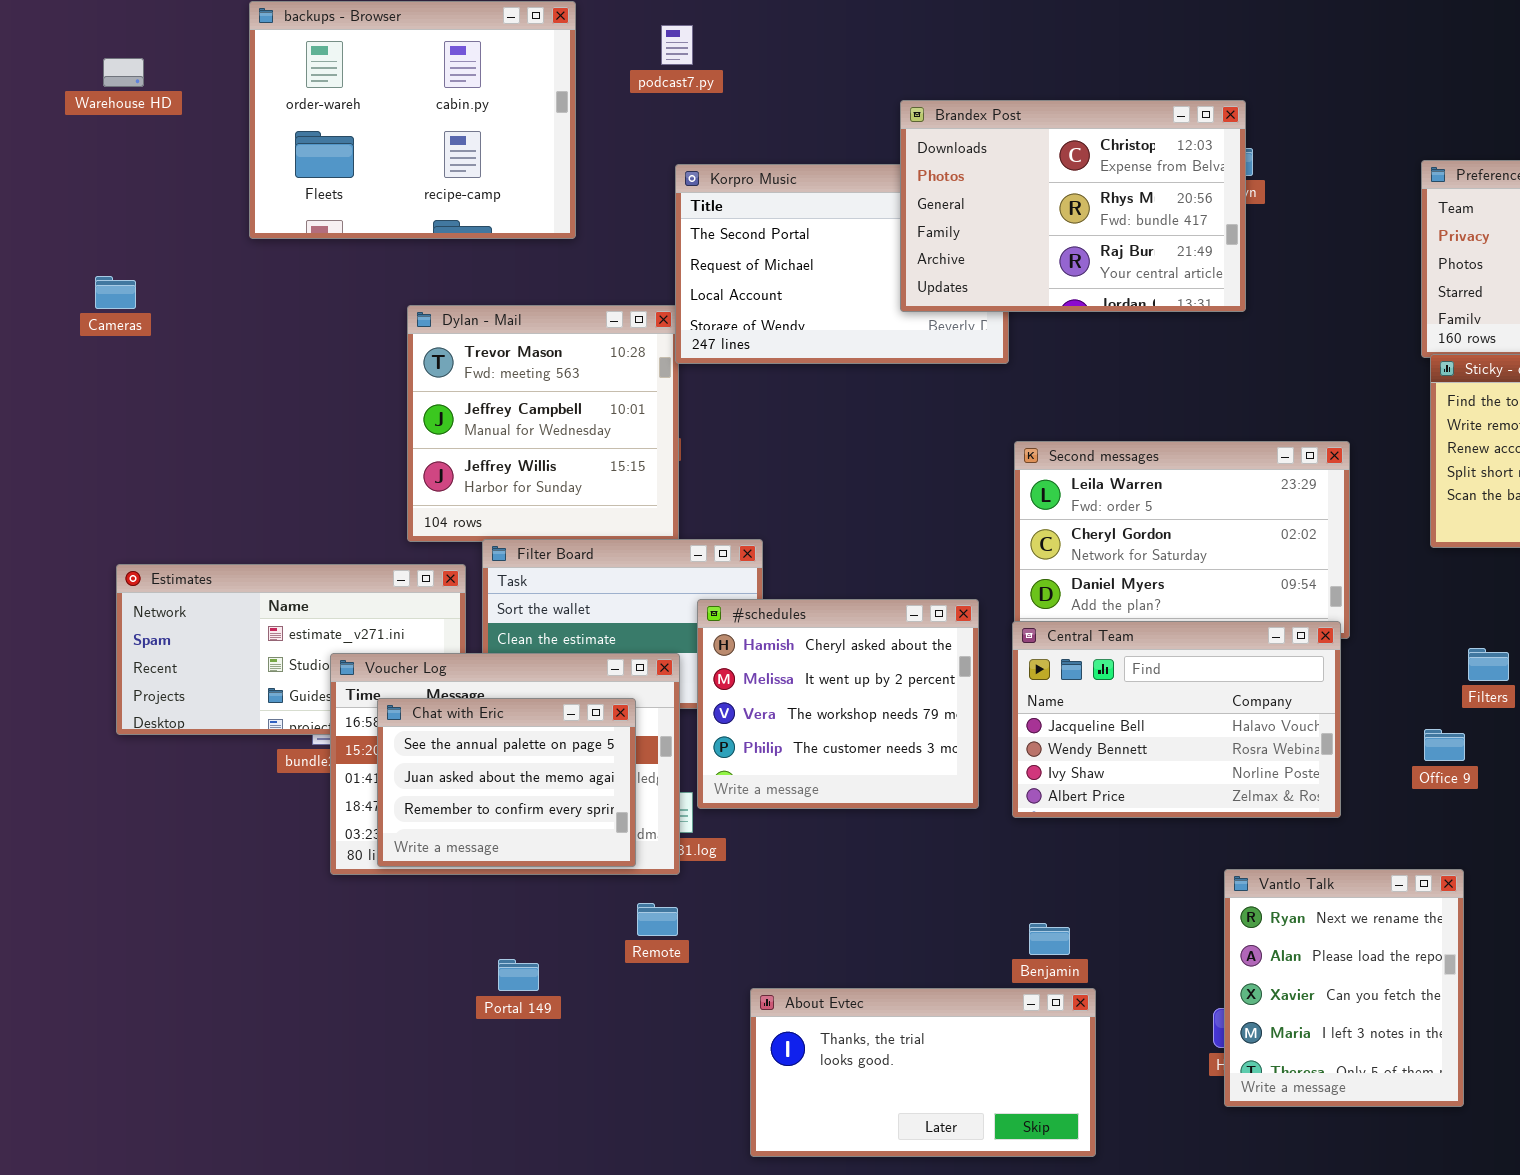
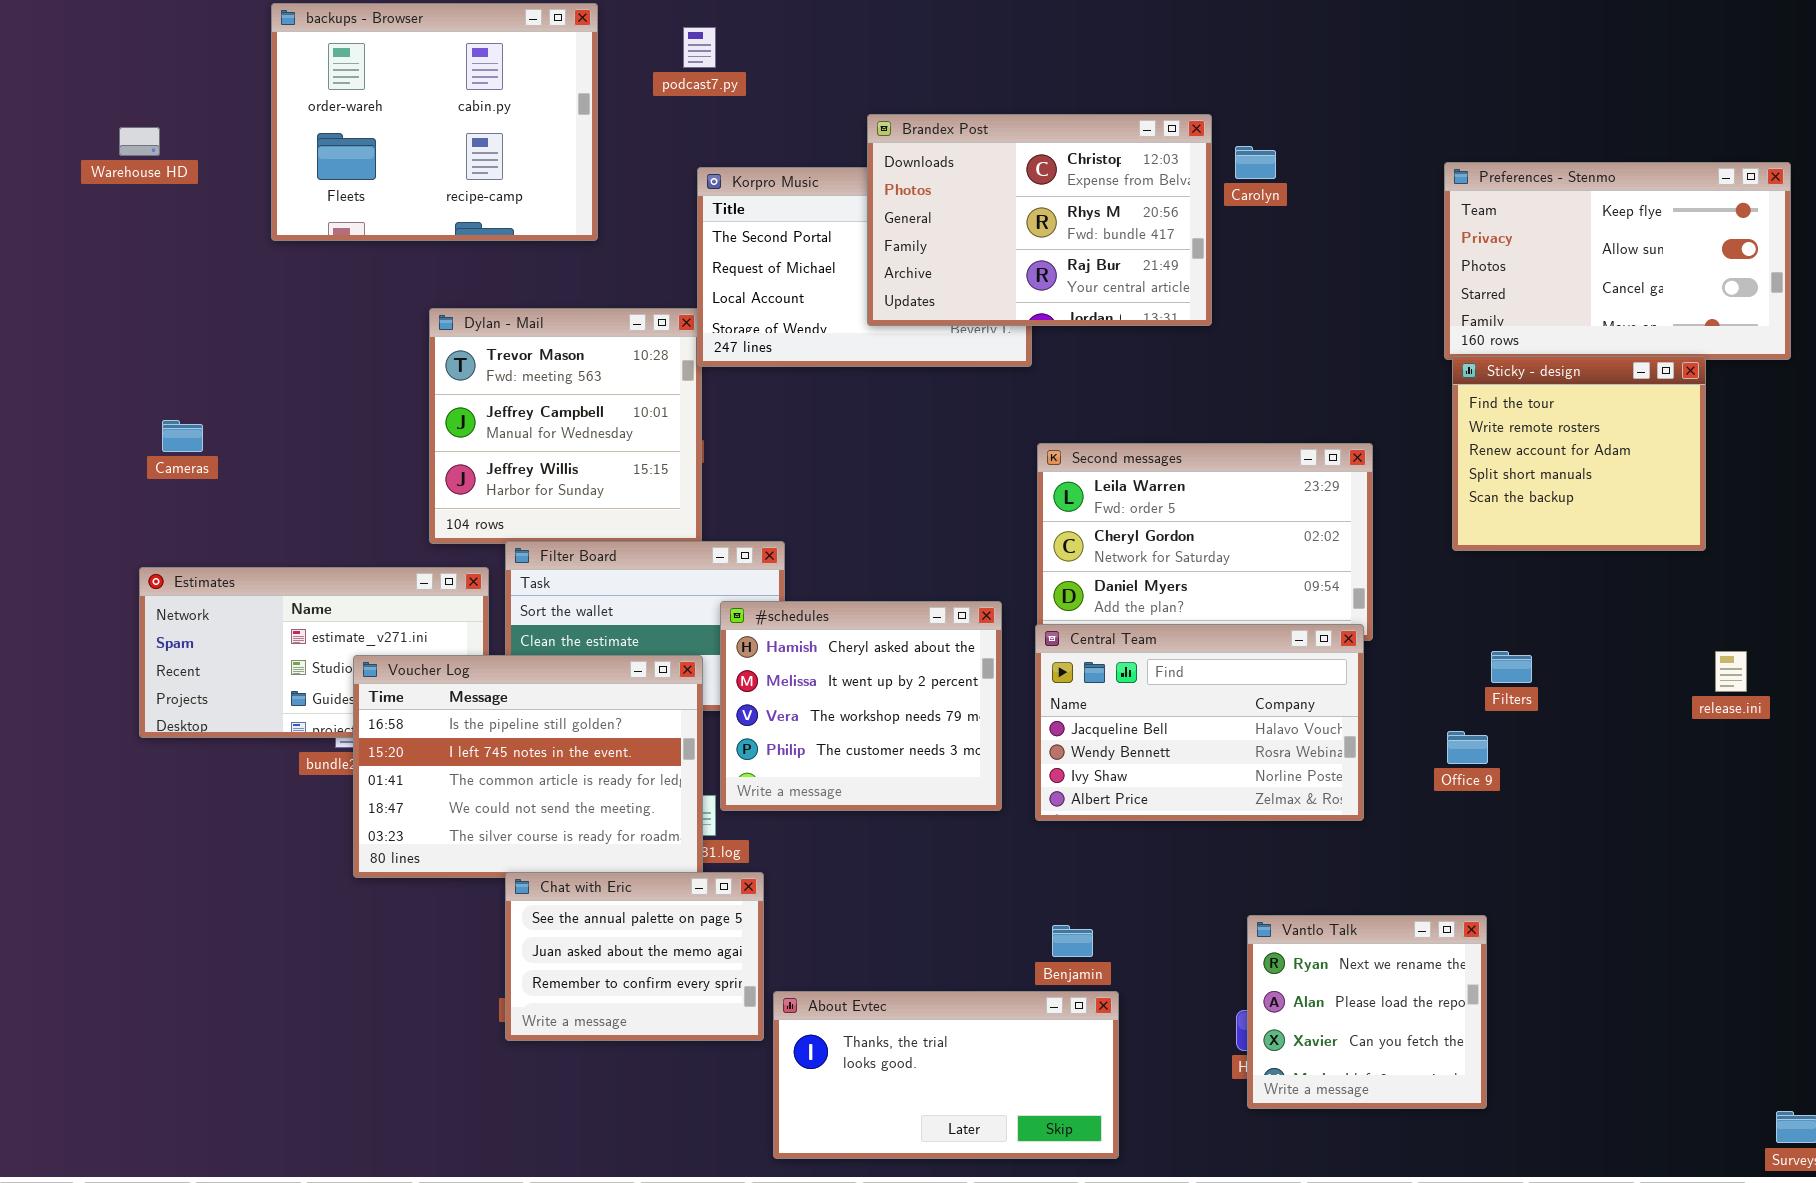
Warehouse HD: [103,58,144,87] -> [119,127,160,156], moved
Brandex Post: [900,100,1246,312] -> [867,114,1212,326], moved
Cameras: [95,276,136,309] -> [162,420,203,452], moved
Chat with Eric: [377,698,636,867] -> [505,872,764,1041], moved
Vantlo Talk: [1224,869,1464,1107] -> [1247,915,1487,1109], resized

